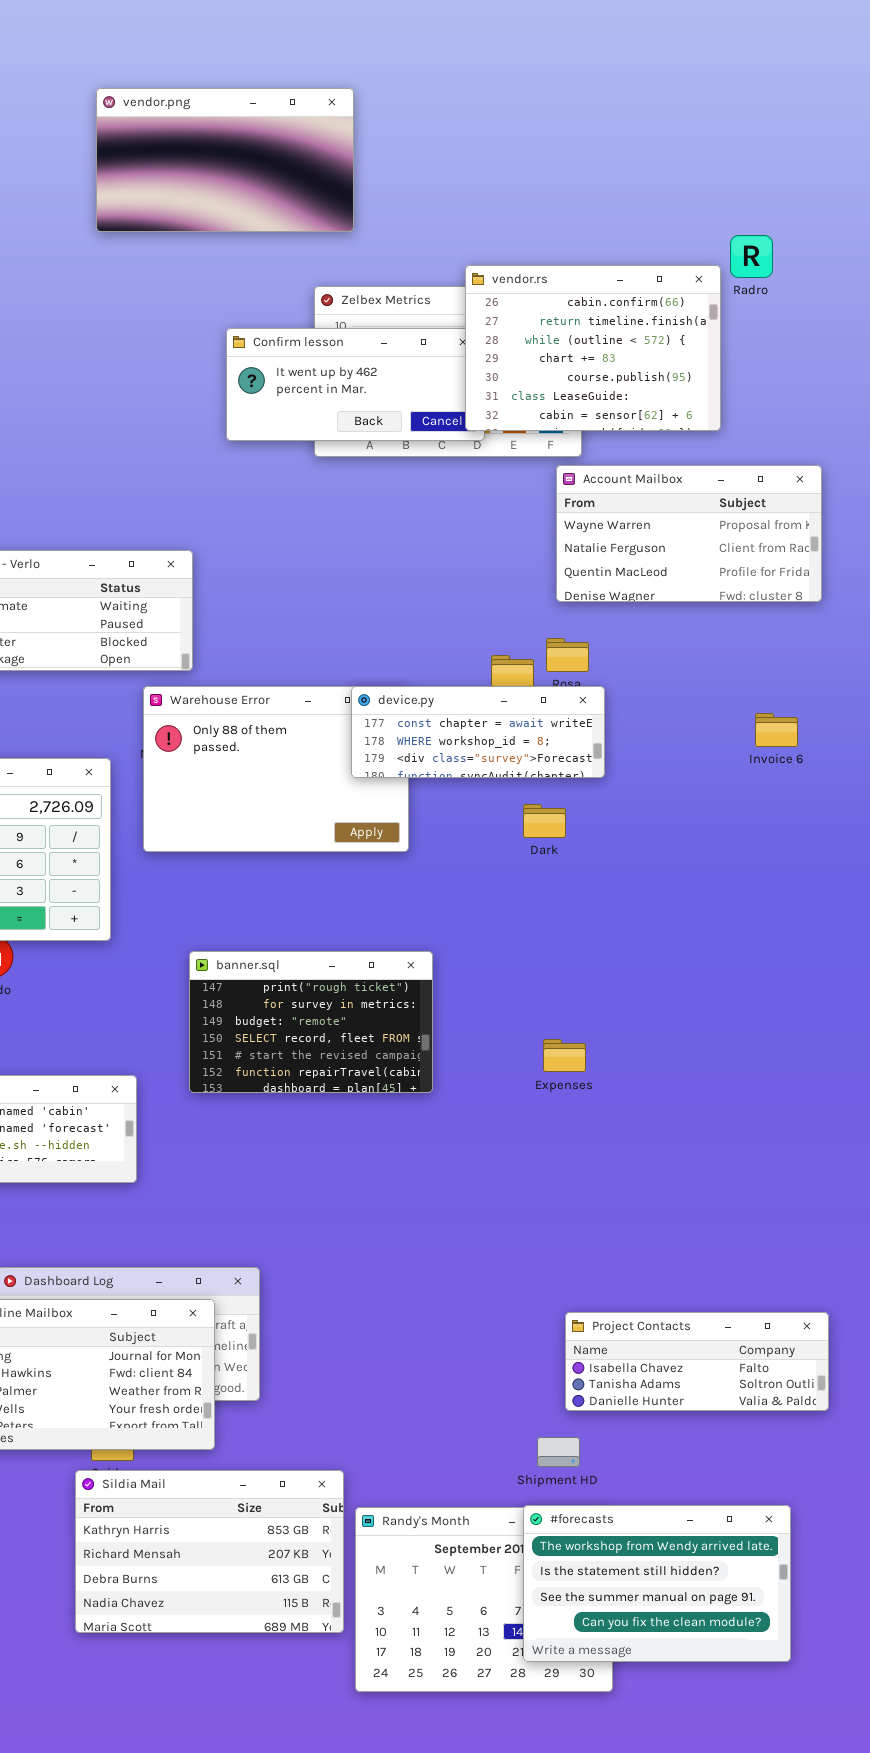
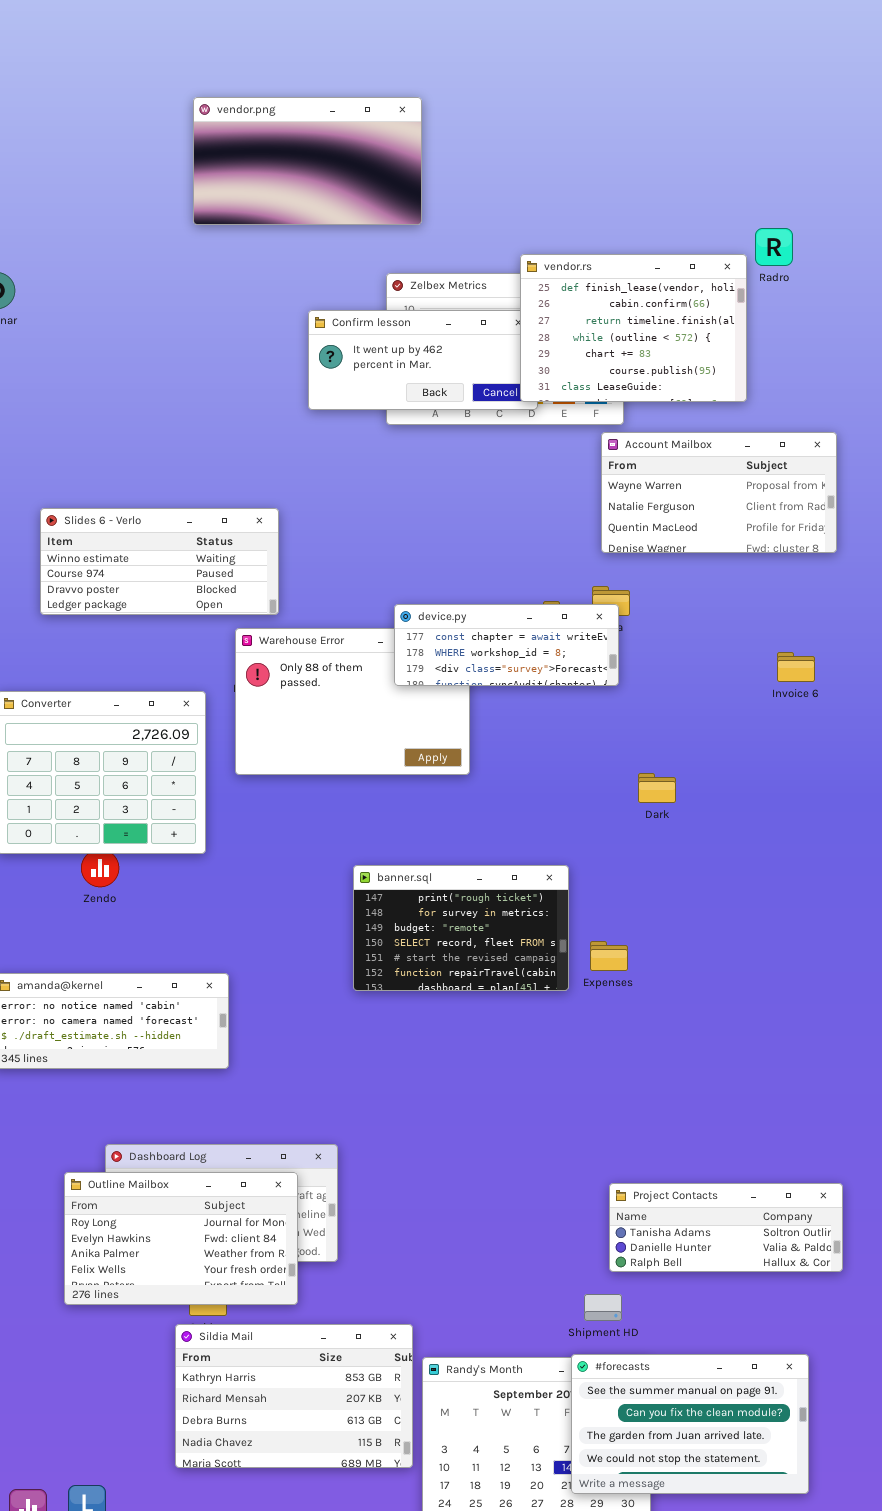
vendor.rs: [465,265,721,431] -> [520,254,747,402], scrolled up 1 row
device.py: [351,686,605,778] -> [394,604,619,686], moved
Dark: [523,804,566,838] -> [638,773,676,803], moved
banner.sql: [189,951,433,1093] -> [353,865,569,991], moved
Project Contacts: [565,1312,829,1411] -> [609,1183,843,1272], scrolled down 1 row
#forecasts: [523,1505,791,1662] -> [571,1354,809,1494], scrolled down 2 rows

